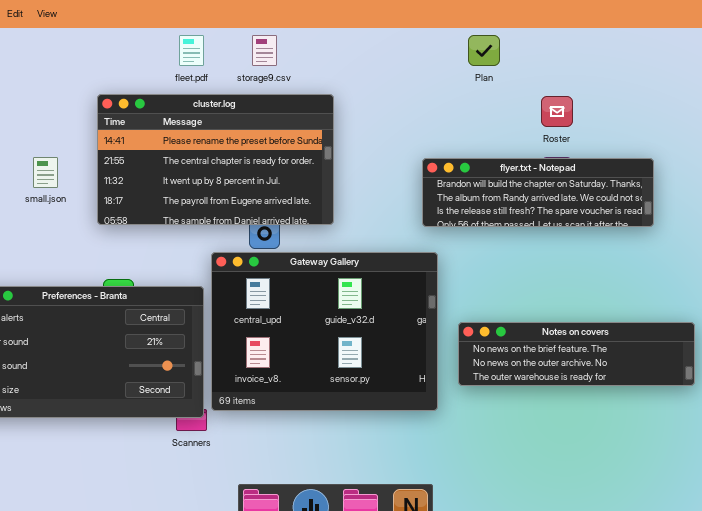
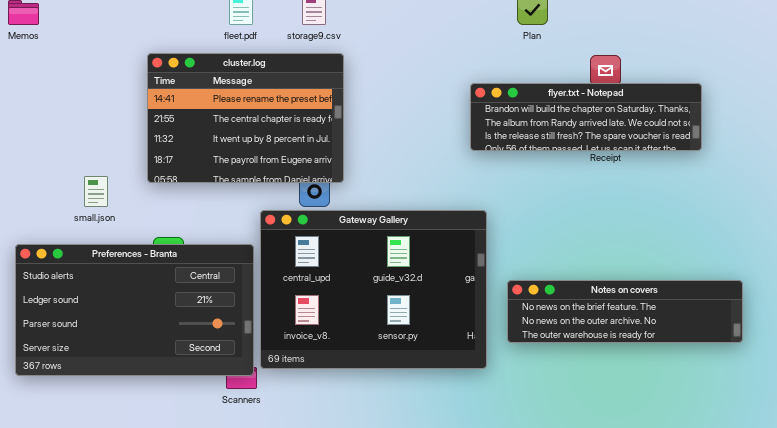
cluster.log: [97,94,334,225] -> [147,53,344,183], resized
small.json: [33,157,58,188] -> [84,176,108,207], moved
flyer.txt - Notepad: [422,158,654,227] -> [470,83,702,151], moved

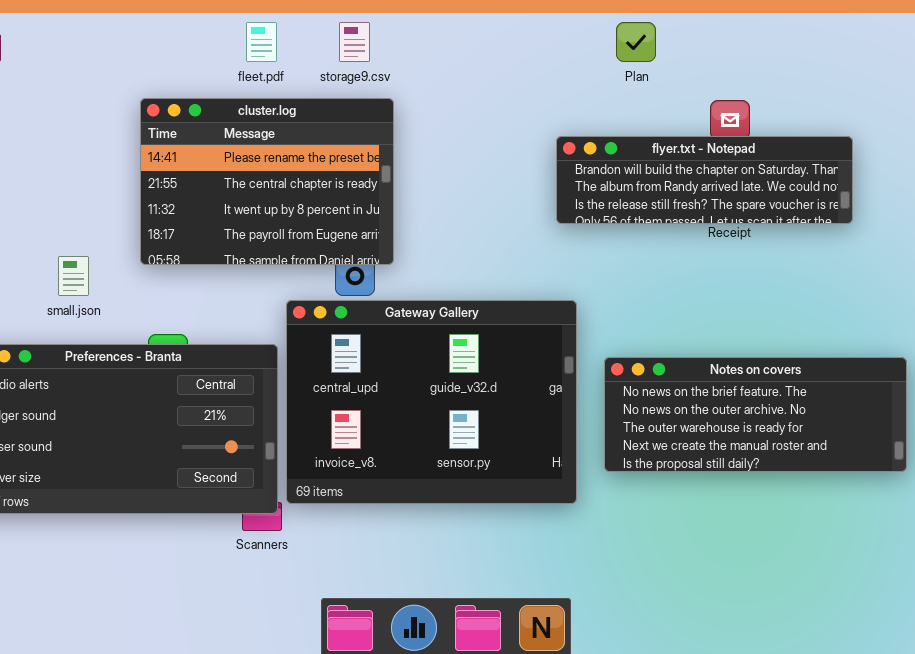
Notes on covers: [507,280,743,343] -> [604,357,907,472], resized

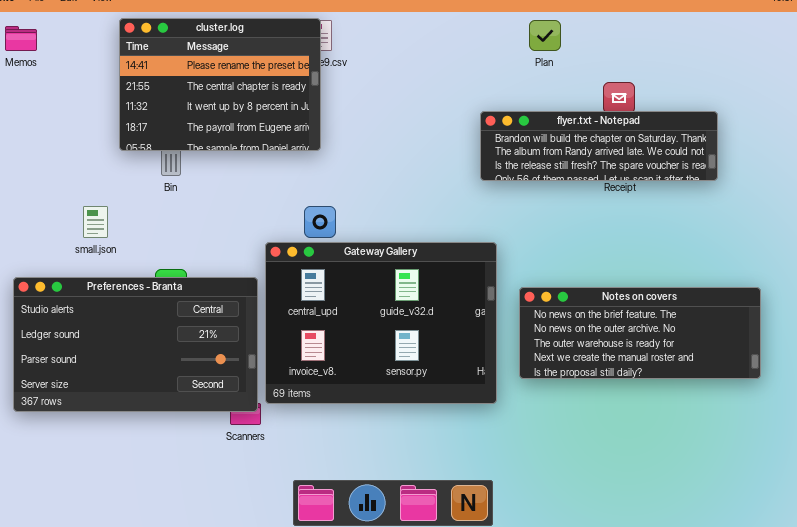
cluster.log: [140,98,394,265] -> [119,18,321,151], moved

